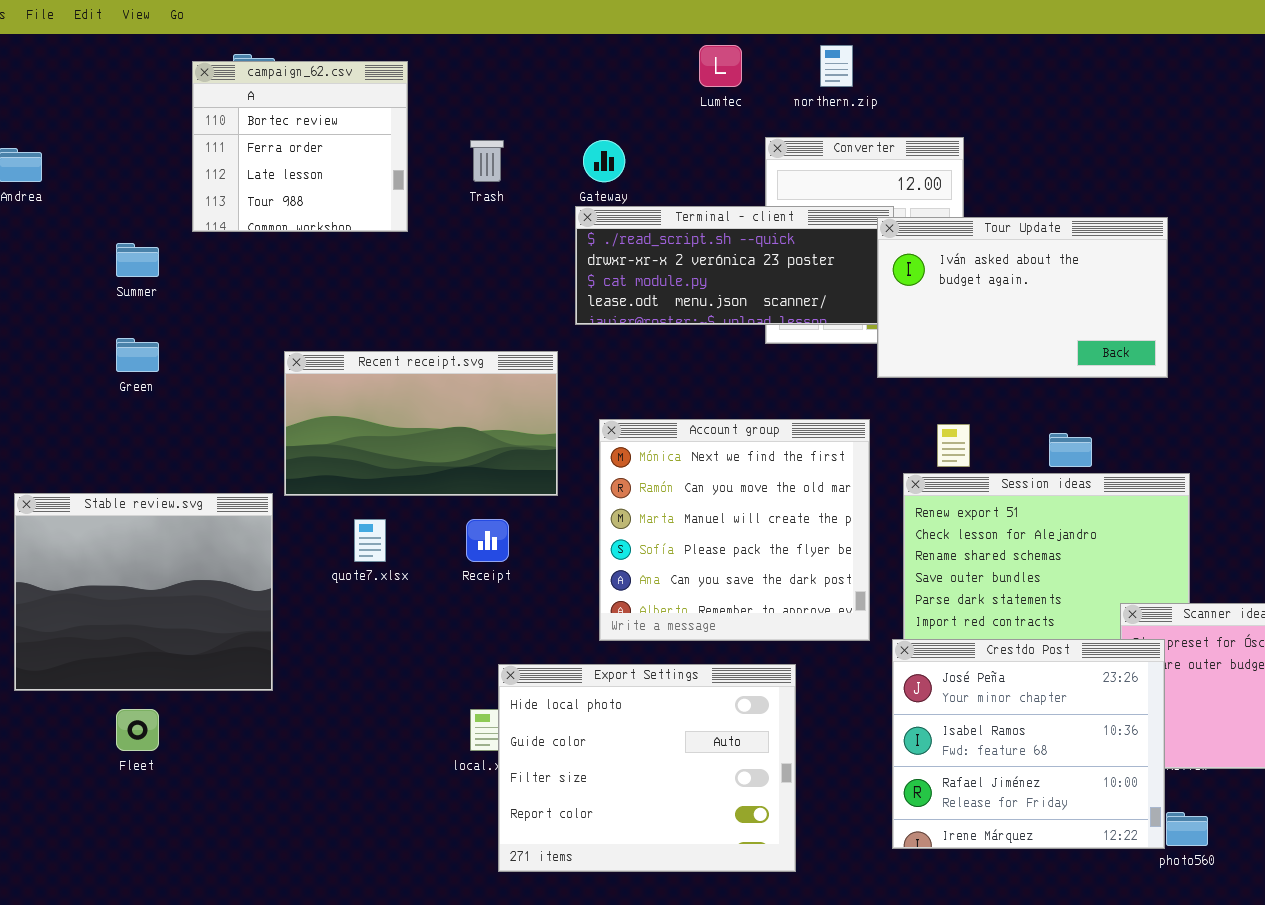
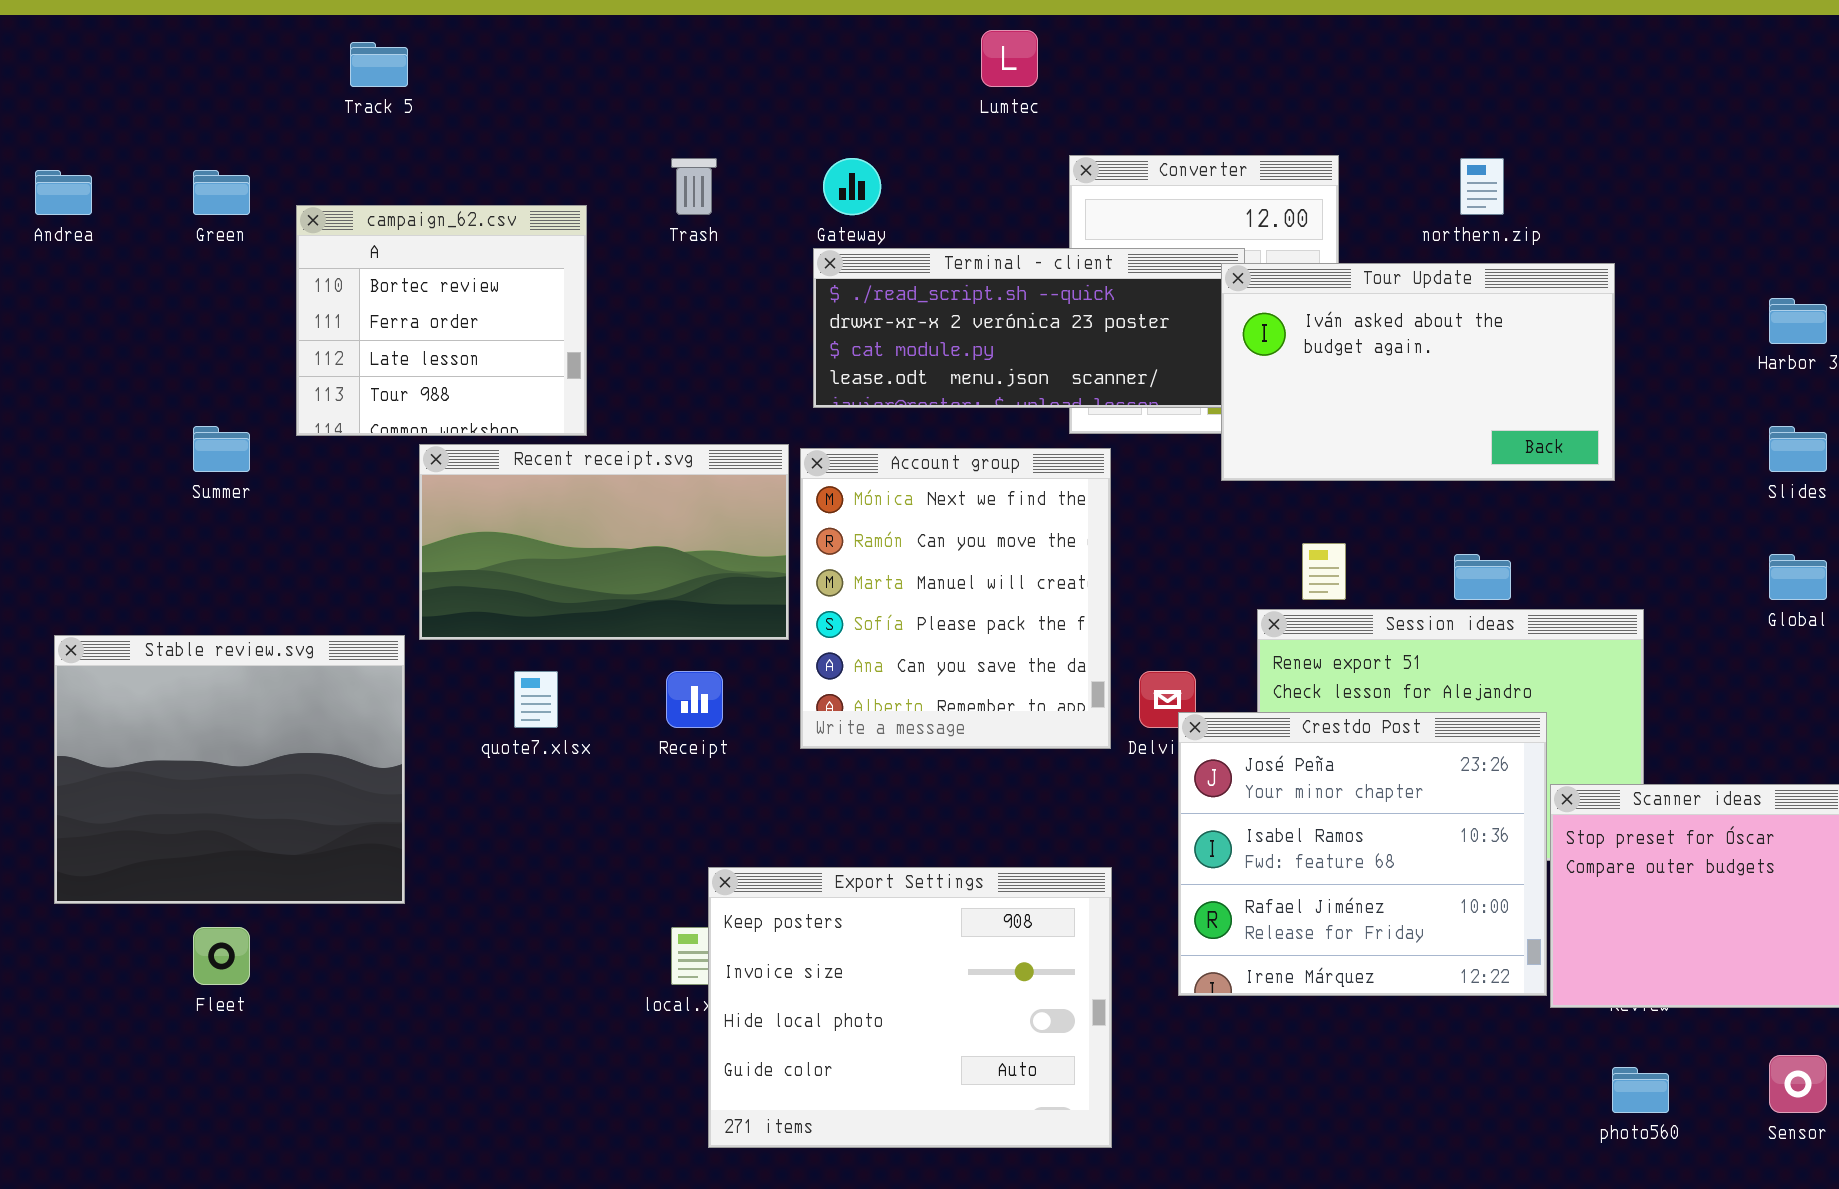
northern.zip: [820,45,853,87] -> [1460,158,1504,215], moved
campaign_62.csv: [192,61,408,232] -> [296,205,587,436], moved
Summer: [116,243,159,277] -> [193,426,250,472], moved
Green: [116,338,159,372] -> [193,170,250,215], moved
Account group: [599,419,870,641] -> [800,448,1111,749], moved, resized
Crestdo Post: [892,639,1165,849] -> [1178,712,1547,996], moved
Export Settings: [498,664,796,872] -> [708,867,1112,1148], scrolled up 2 rows

